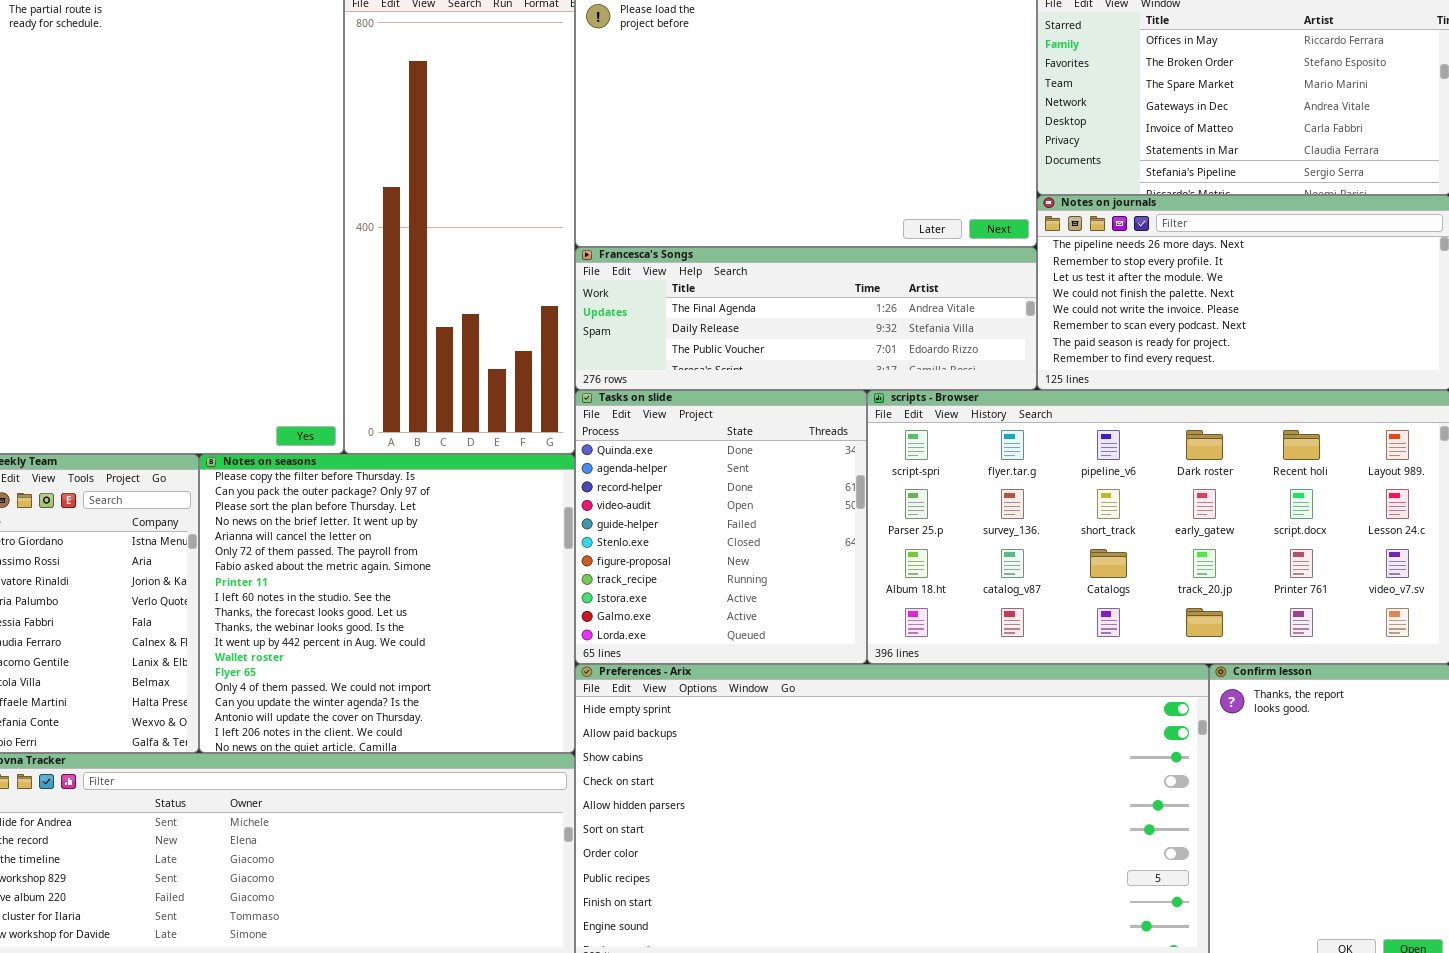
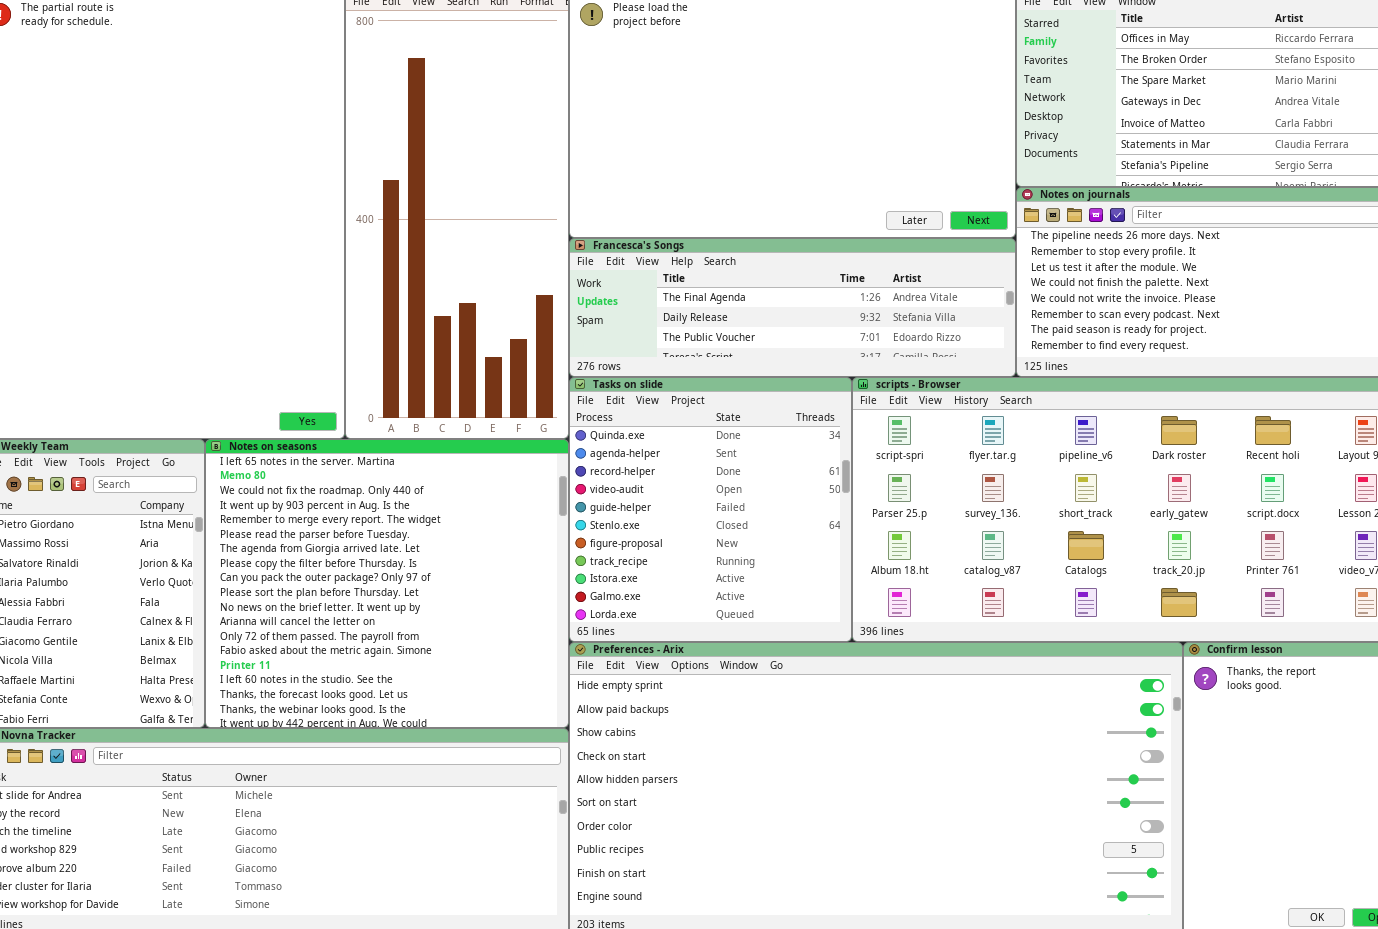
Notes on seasons: [199,454,575,753] -> [205,439,569,728], scrolled up 7 rows

